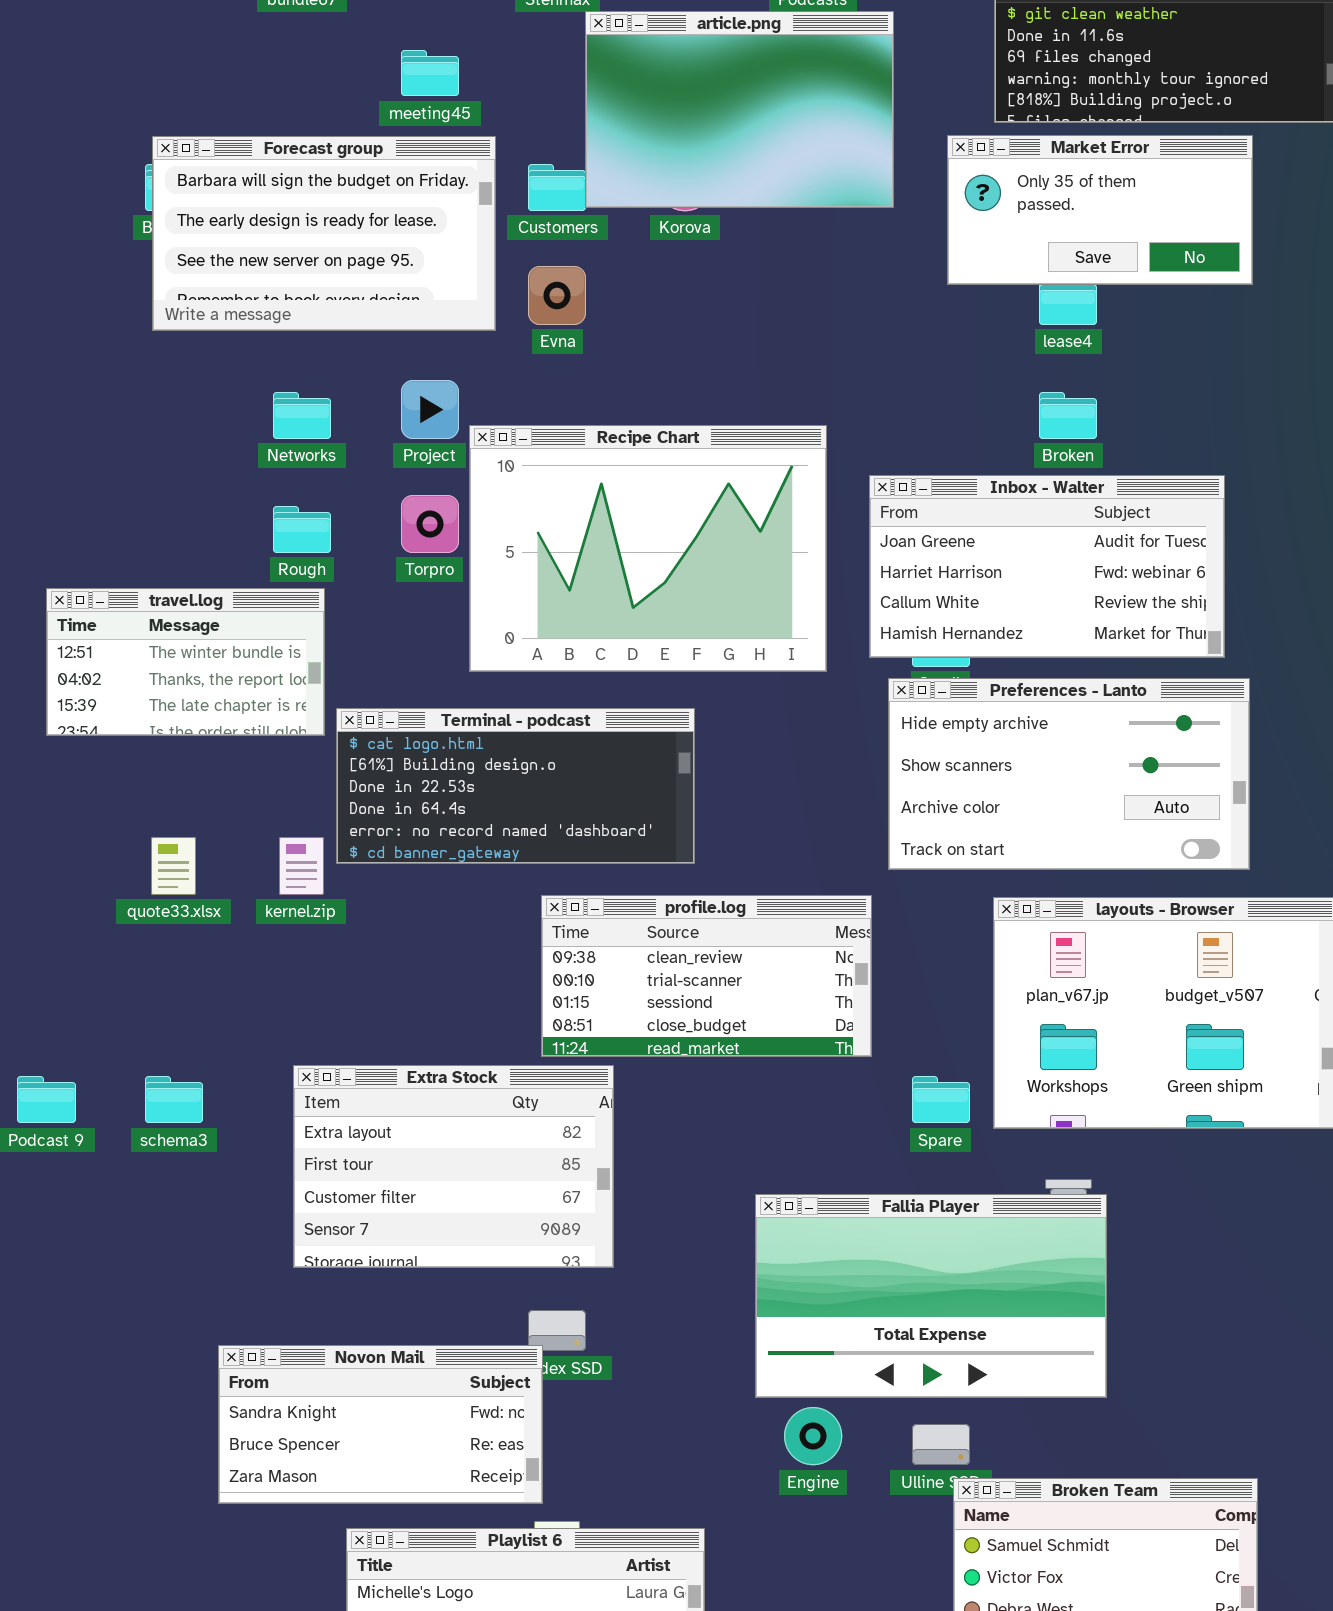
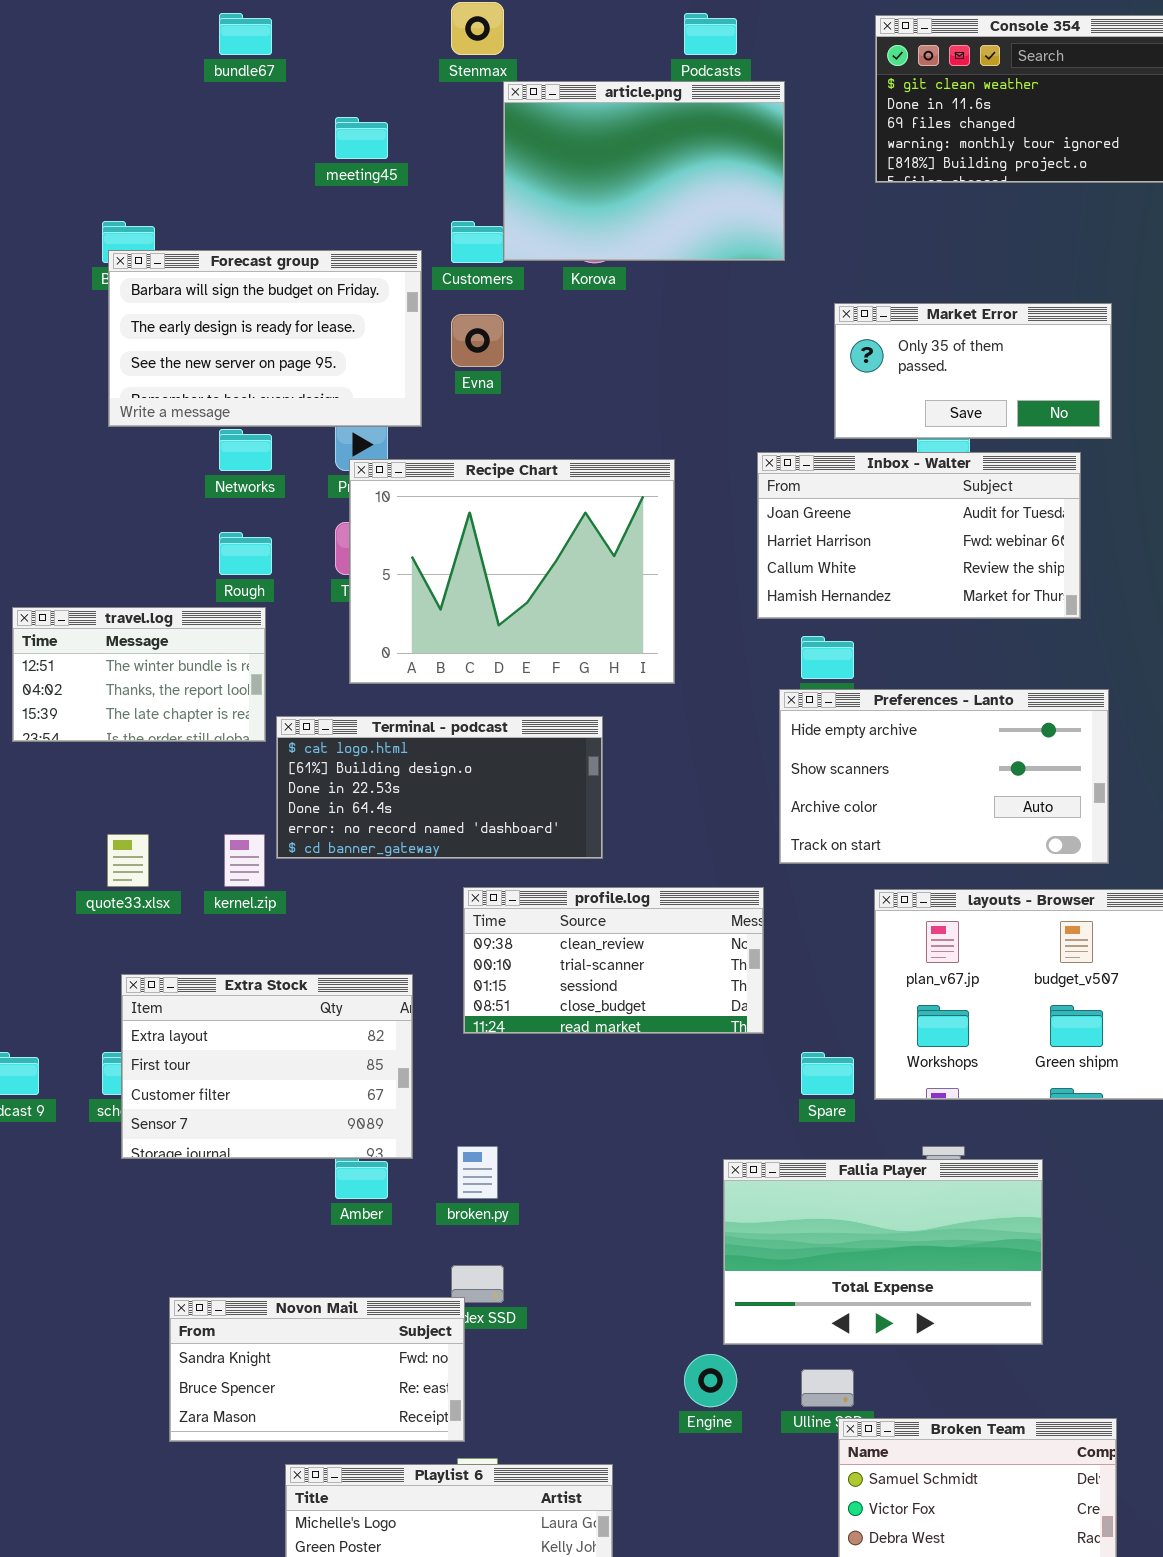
Market Error: [947,135,1253,285] -> [834,303,1112,439], moved
Forecast group: [152,136,496,331] -> [108,250,422,427], moved
Recipe Chart: [469,425,827,672] -> [349,459,675,684], moved
Inbox - Walter: [869,475,1225,658] -> [757,452,1081,619], moved
Extra Stock: [293,1065,614,1268] -> [121,974,413,1159], moved
Fallia Player: [755,1194,1107,1398] -> [723,1159,1043,1345], moved

